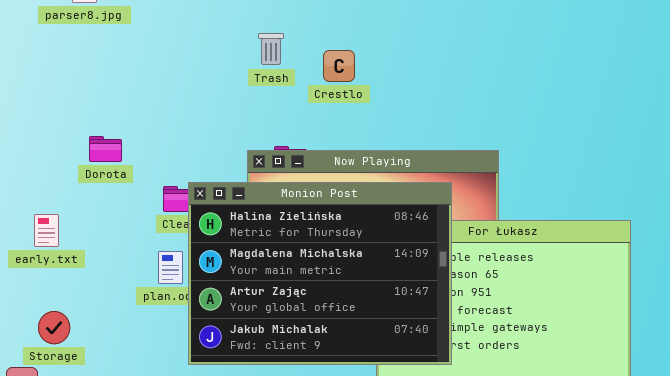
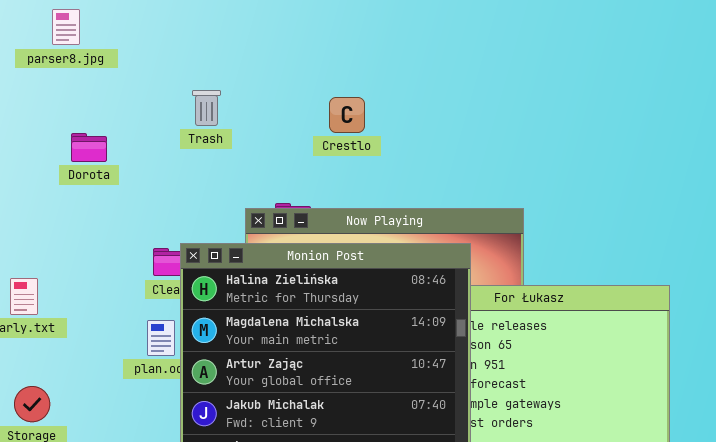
Trash: [258,33,284,65] -> [192,90,221,126], moved
Dorota: [89,136,122,162] -> [71,133,107,162], moved

